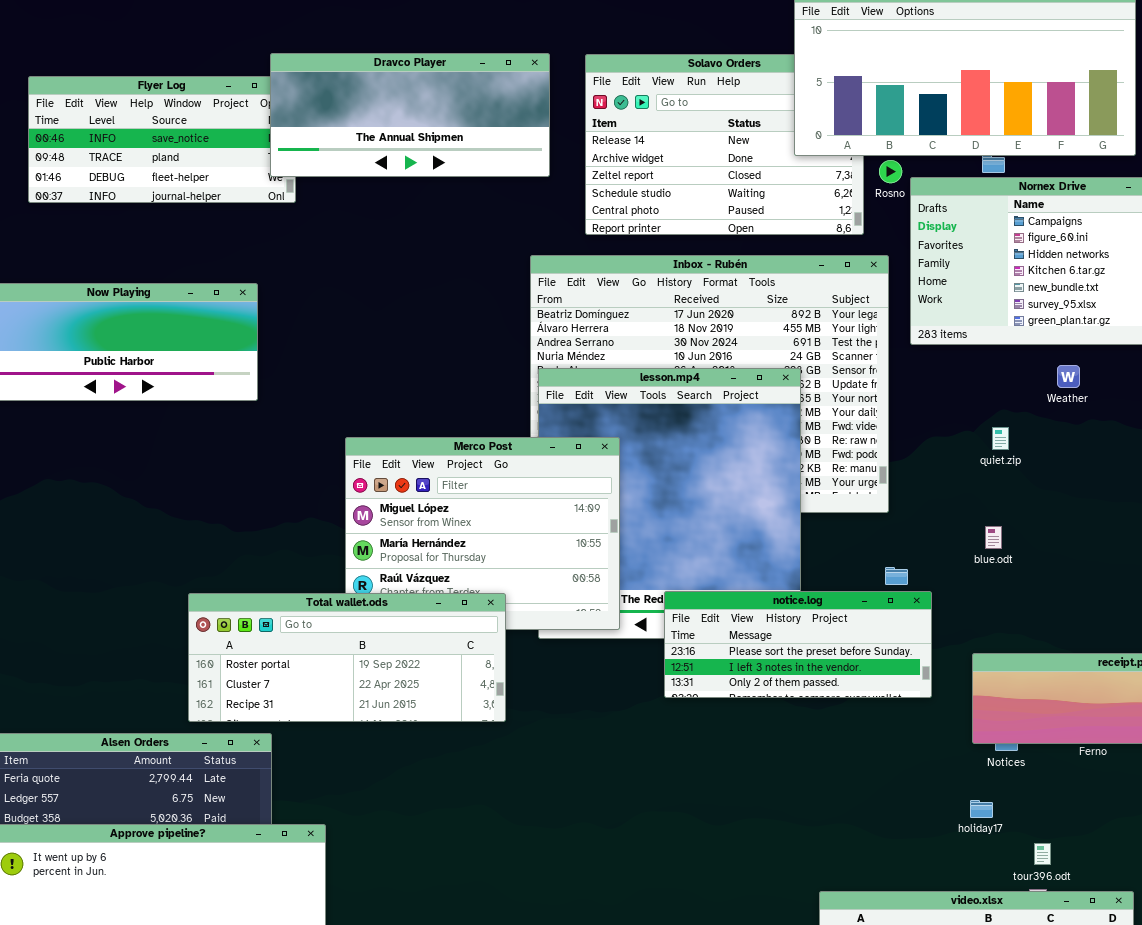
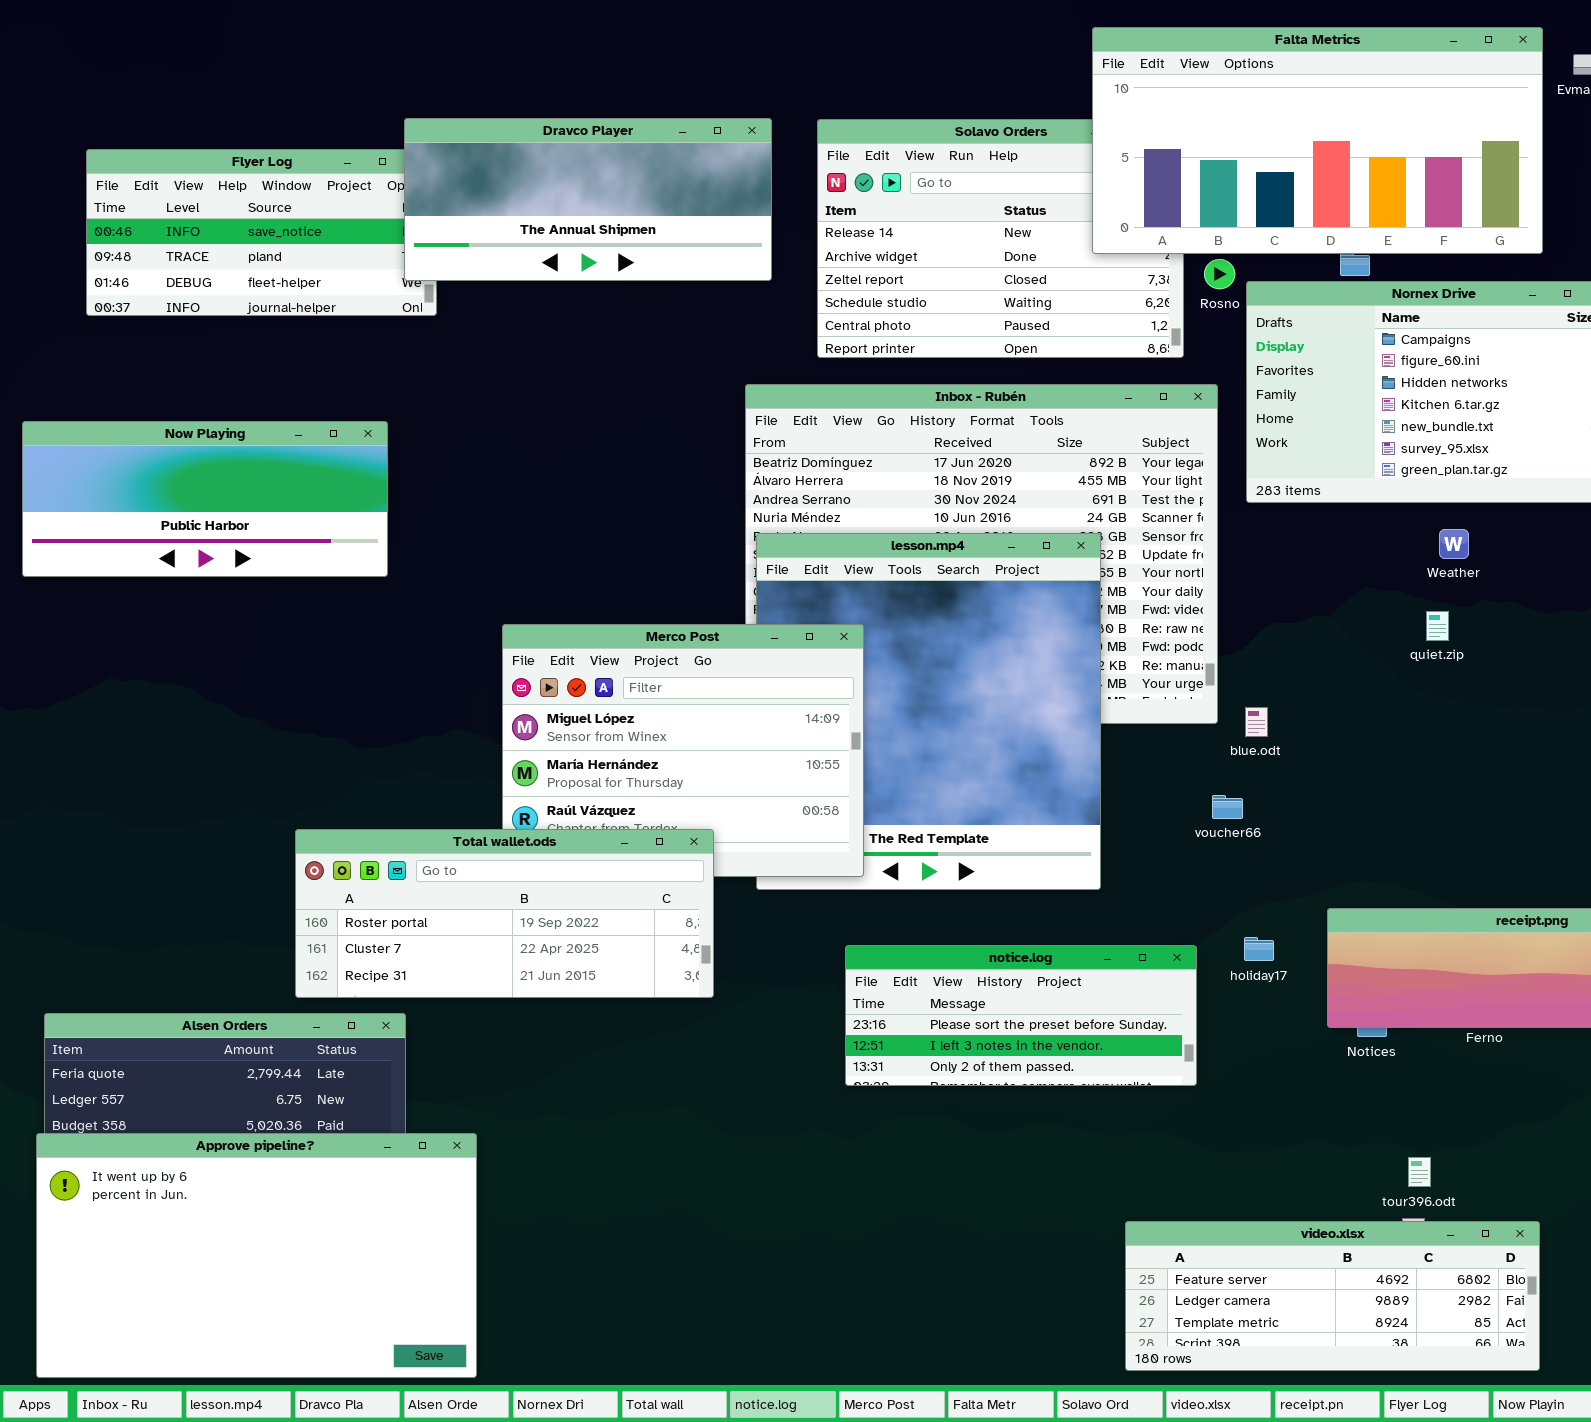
quiet.zip: [992,427,1009,450] -> [1426,611,1449,641], moved
blue.odt: [985,526,1002,549] -> [1245,707,1268,737], moved
notice.log: [664,591,932,698] -> [845,945,1197,1086], moved
holiday17: [970,800,993,818] -> [1244,937,1274,961], moved

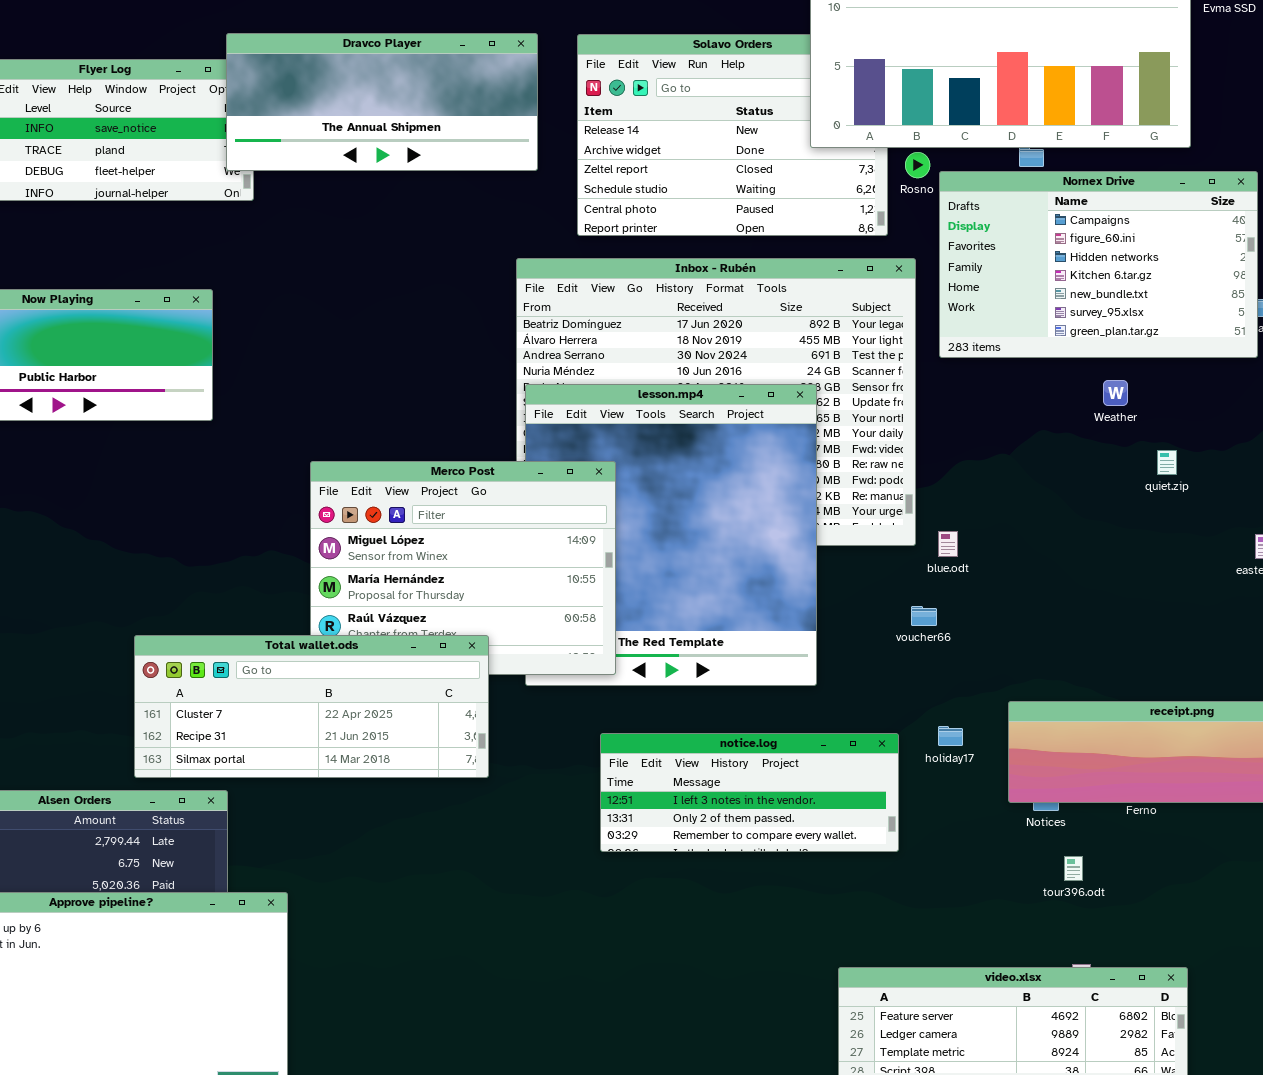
quiet.zip: [1426,611,1449,641] -> [1157,450,1177,475], moved
Total wallet.ods: [295,829,714,998] -> [134,635,489,778], scrolled down 1 row
notice.log: [845,945,1197,1086] -> [600,733,899,852], scrolled down 1 row
tour396.odt: [1408,1157,1431,1187] -> [1064,856,1083,881], moved

